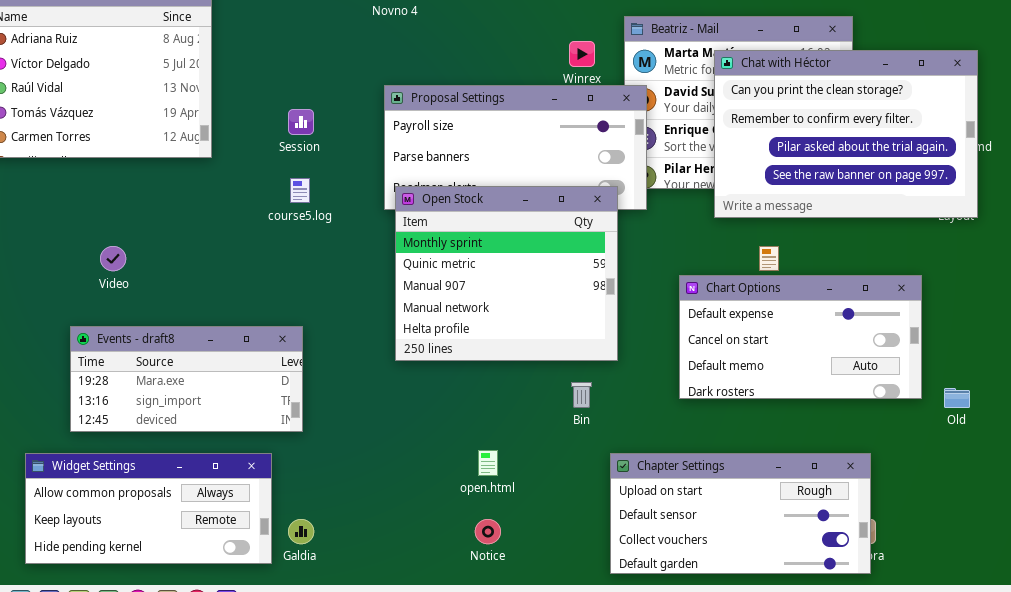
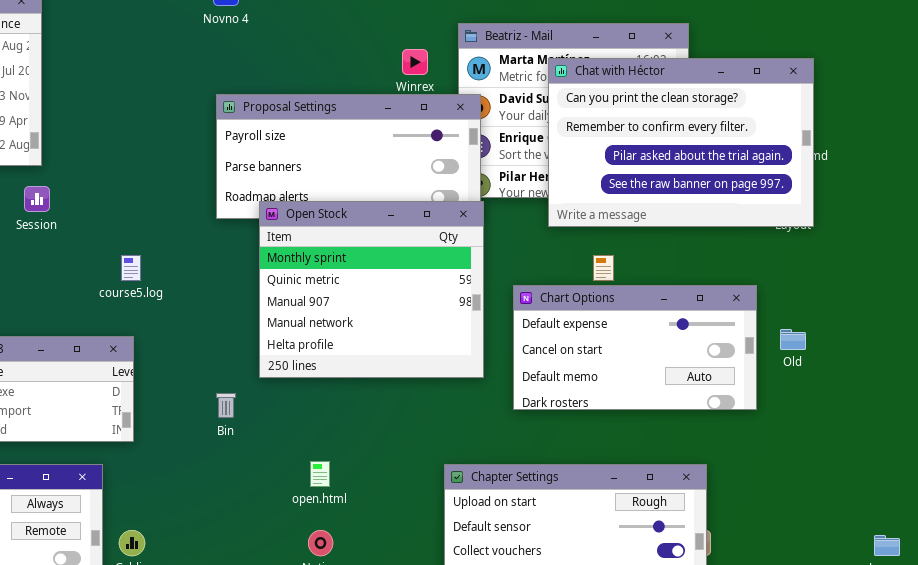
Session: [288,109,314,135] -> [24,186,50,212], moved
course5.log: [290,178,310,203] -> [121,255,141,281], moved
Open Stock: [395,186,618,361] -> [259,201,484,378], moved
Bin: [571,382,592,408] -> [216,393,236,418], moved
Old: [944,388,970,408] -> [780,329,806,350], moved

